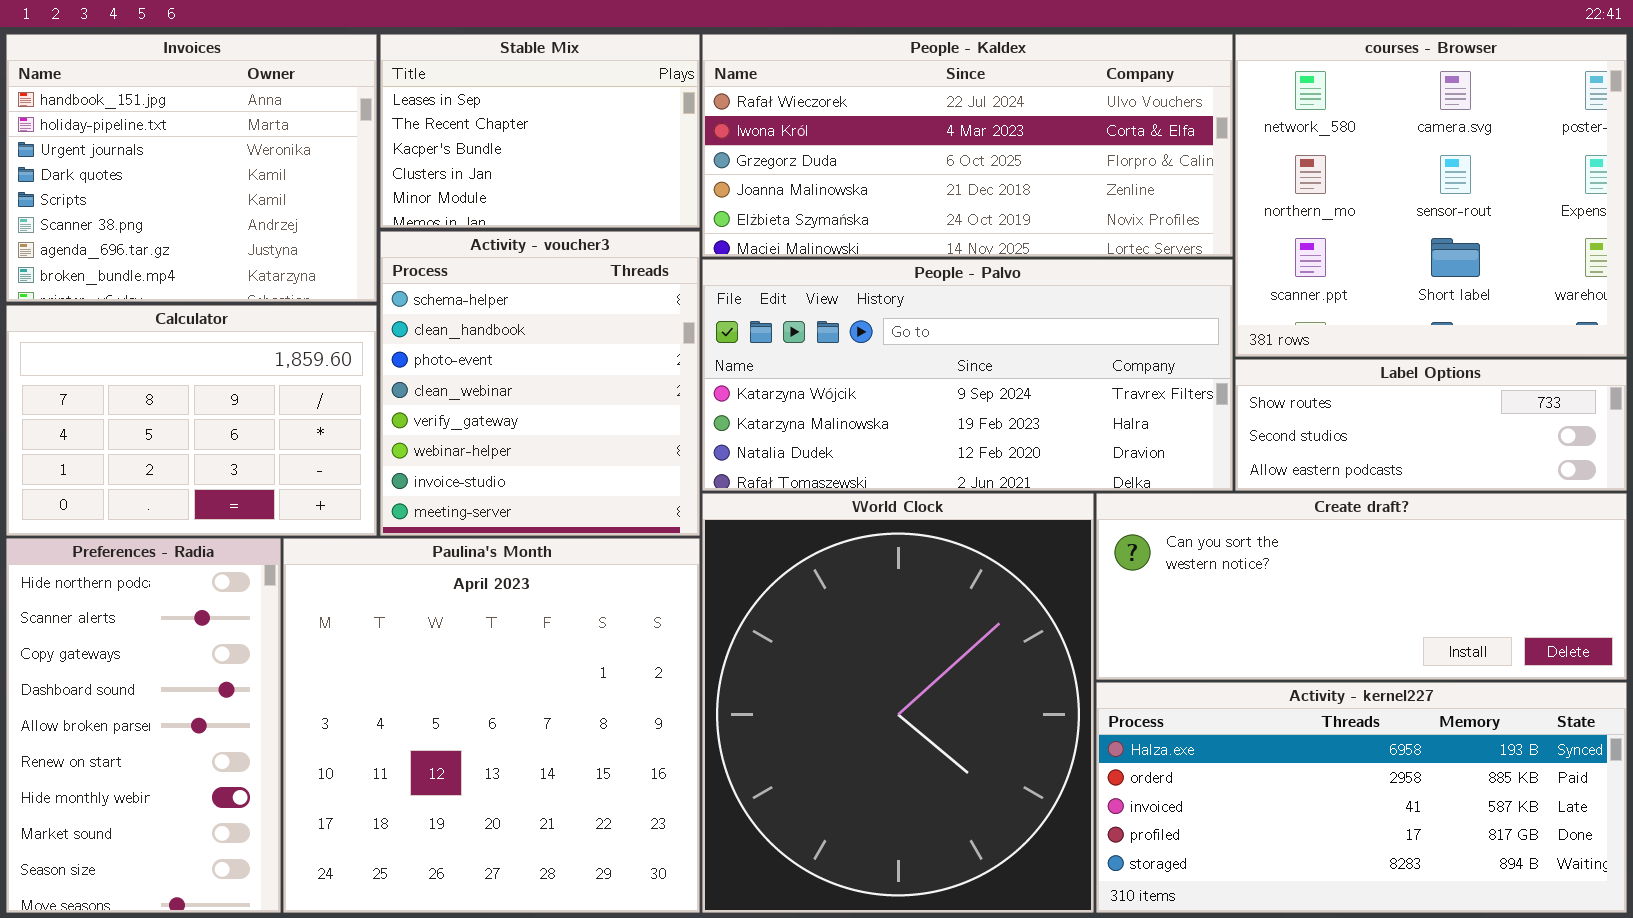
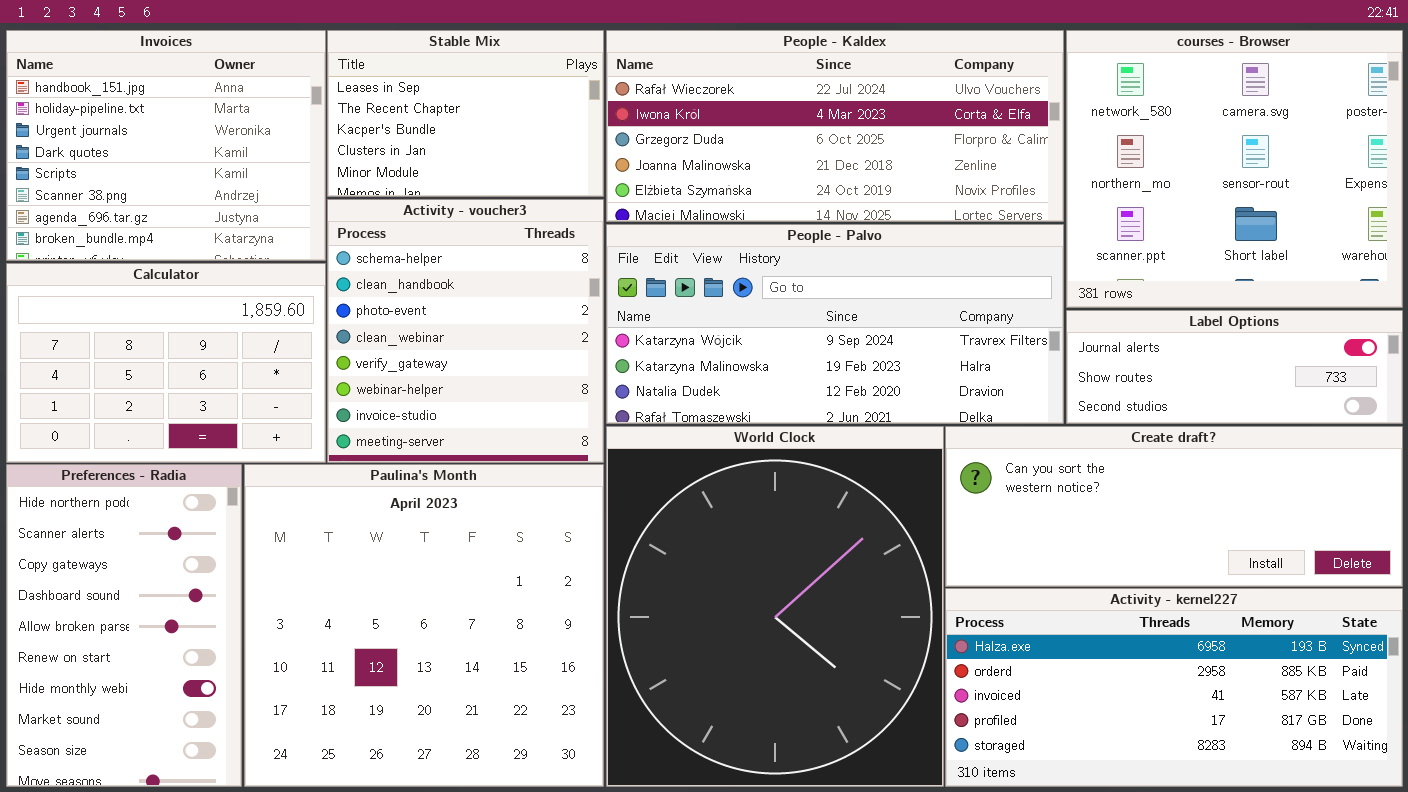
Label Options: [1235,359,1627,491] -> [1066,310,1403,424], scrolled up 1 row

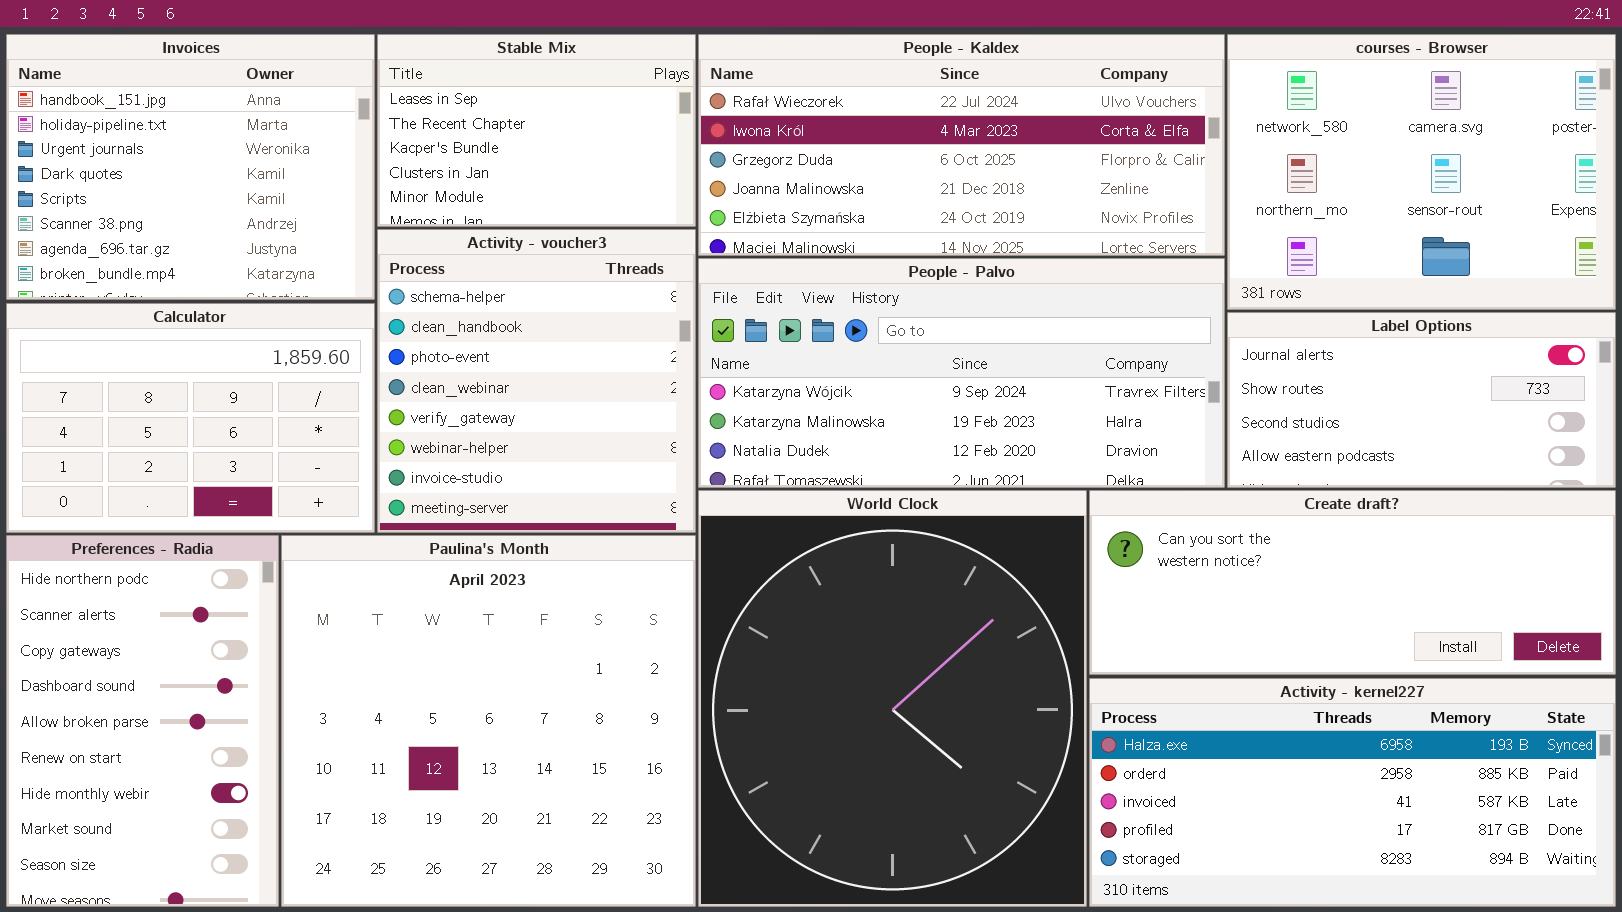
courses - Browser: [1066,30,1403,308] -> [1227,34,1616,310], resized
Label Options: [1066,310,1403,424] -> [1227,312,1616,488], resized

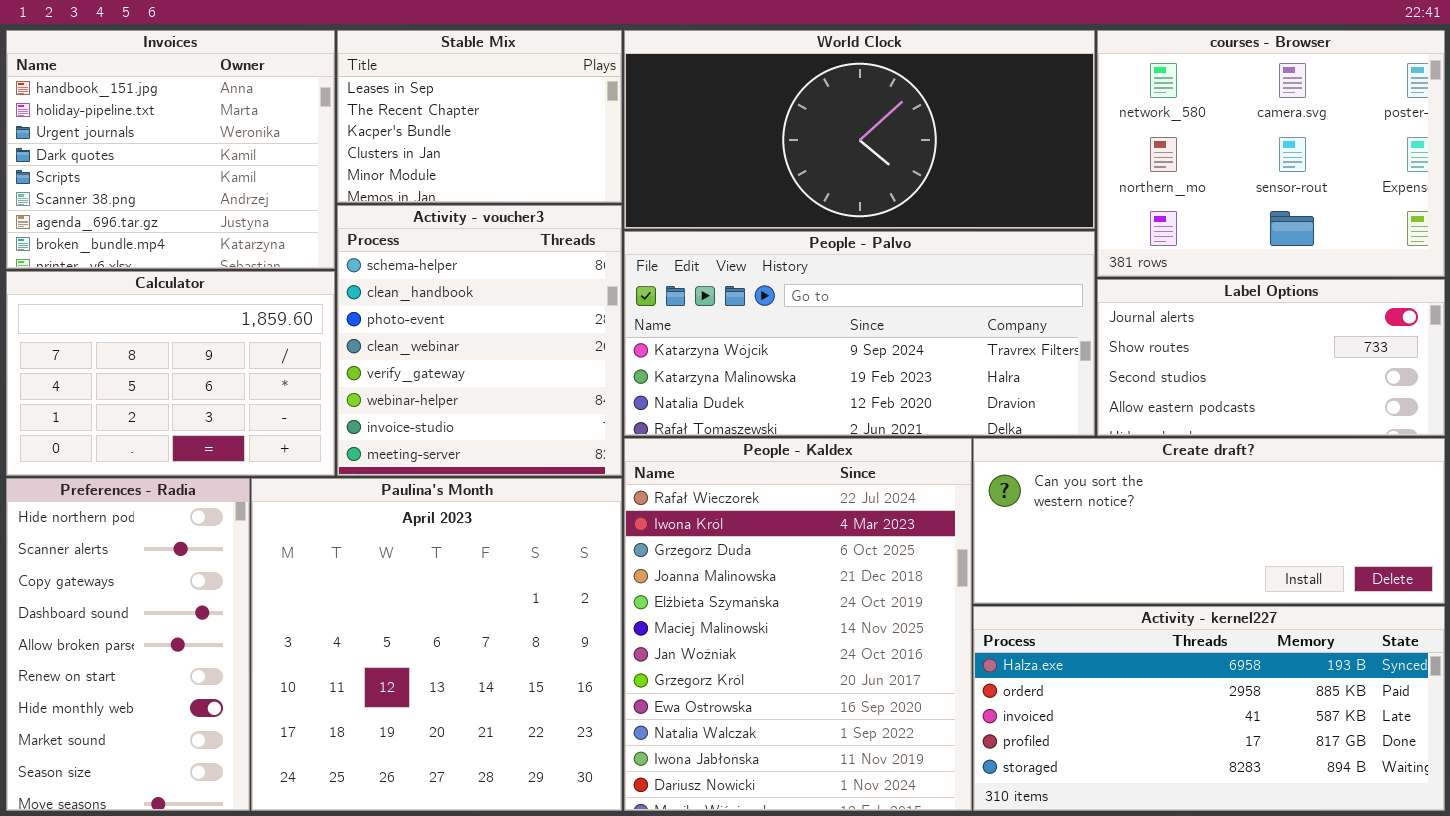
People - Kaldex: [698,34,1225,256] -> [624,438,972,811], moved, resized
World Clock: [698,490,1087,907] -> [624,30,1095,229], moved, resized

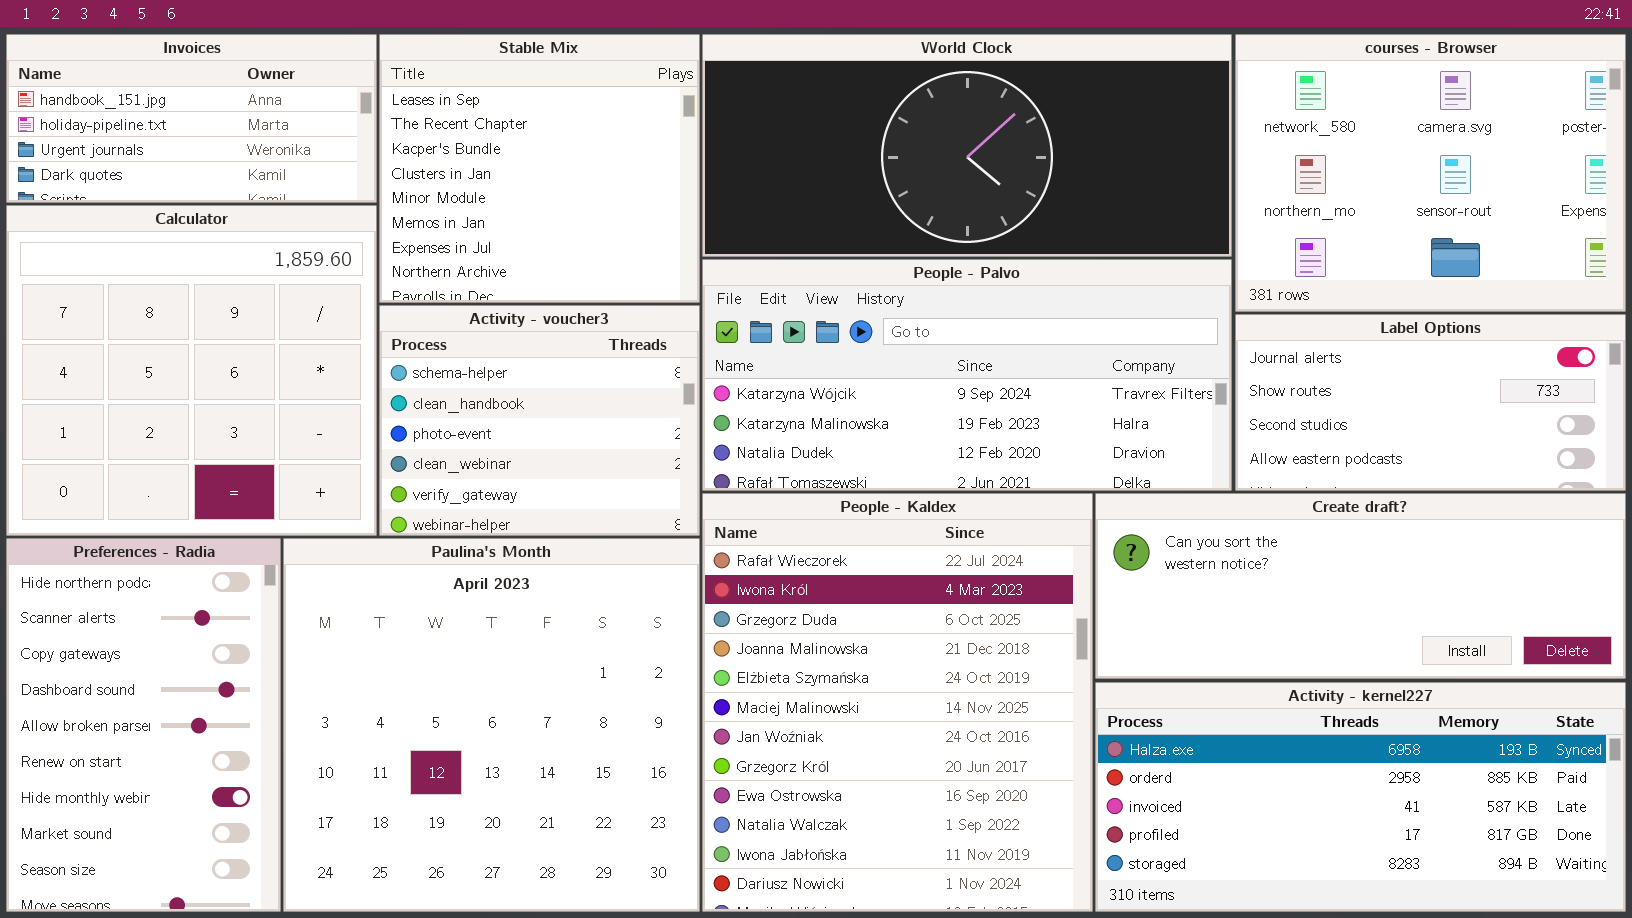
Invoices: [6,30,335,269] -> [6,34,377,203], resized
Stable Mix: [337,30,622,203] -> [379,34,700,303], resized
Activity - voucher3: [337,205,622,476] -> [379,305,700,536], resized
Calculator: [6,271,335,476] -> [6,205,377,536], resized

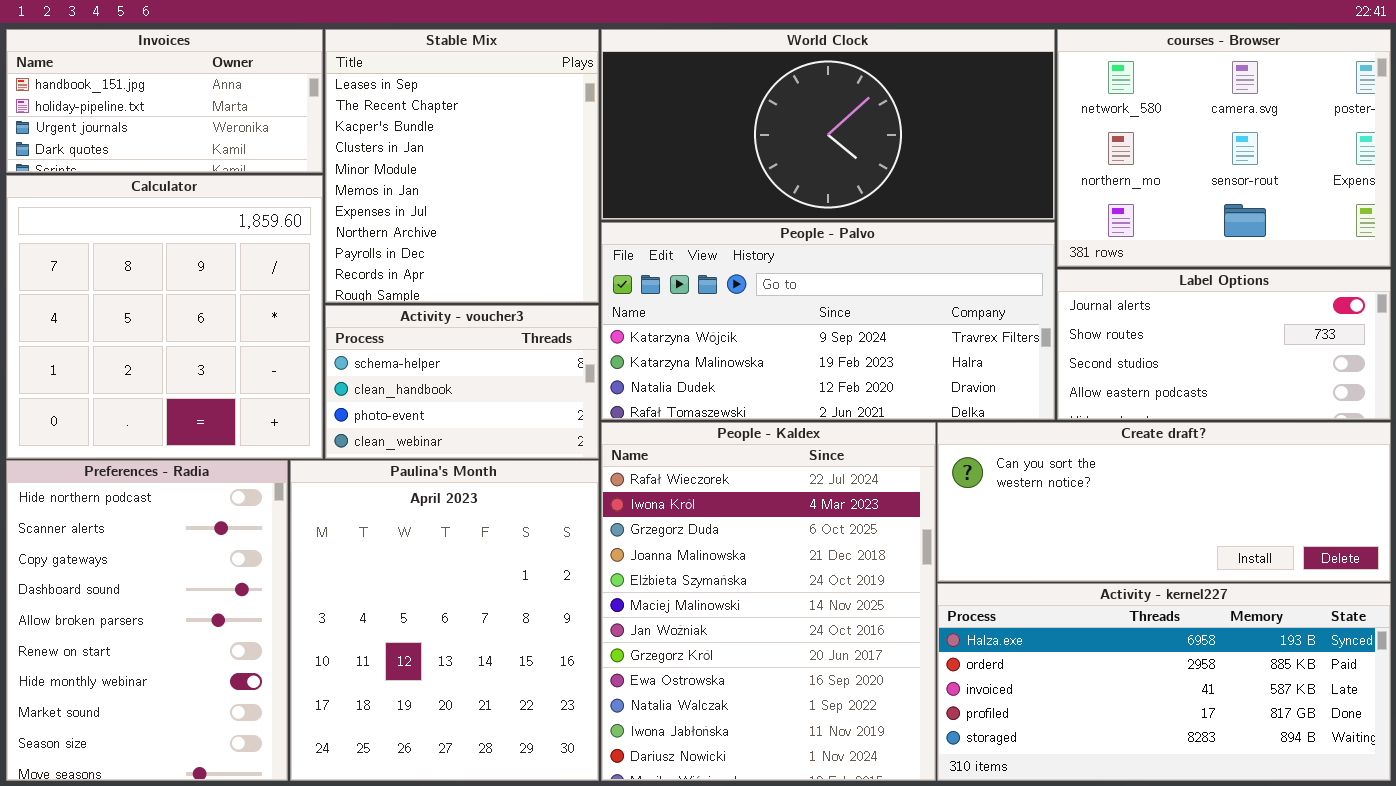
Stable Mix: [379,34,700,303] -> [325,29,599,303], resized
Activity - voucher3: [379,305,700,536] -> [325,305,599,459], resized
Preferences - Radia: [6,538,281,912] -> [6,460,288,781], resized
Paulina's Month: [283,538,700,912] -> [290,460,599,781], resized

